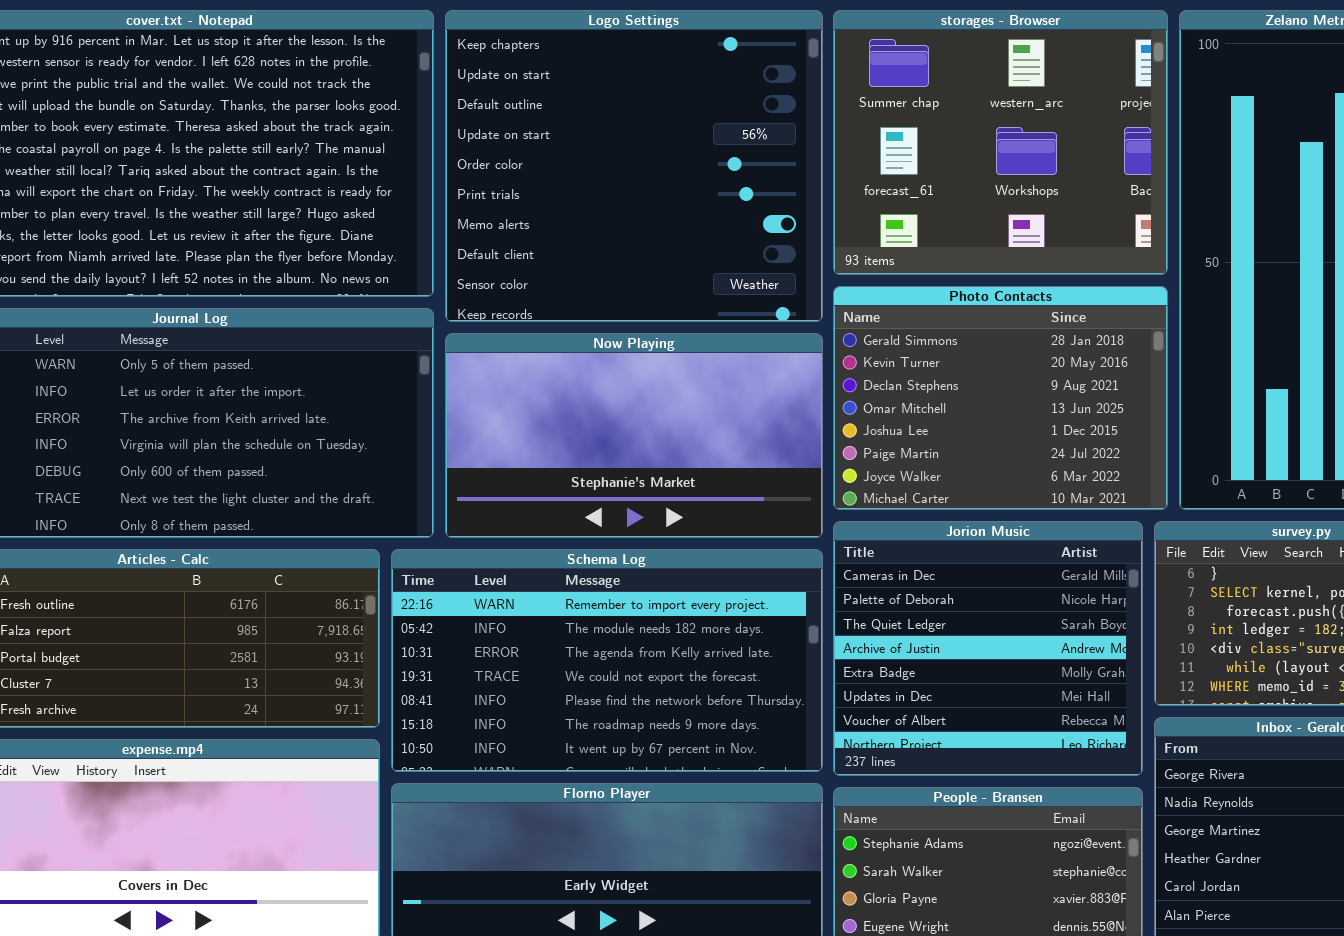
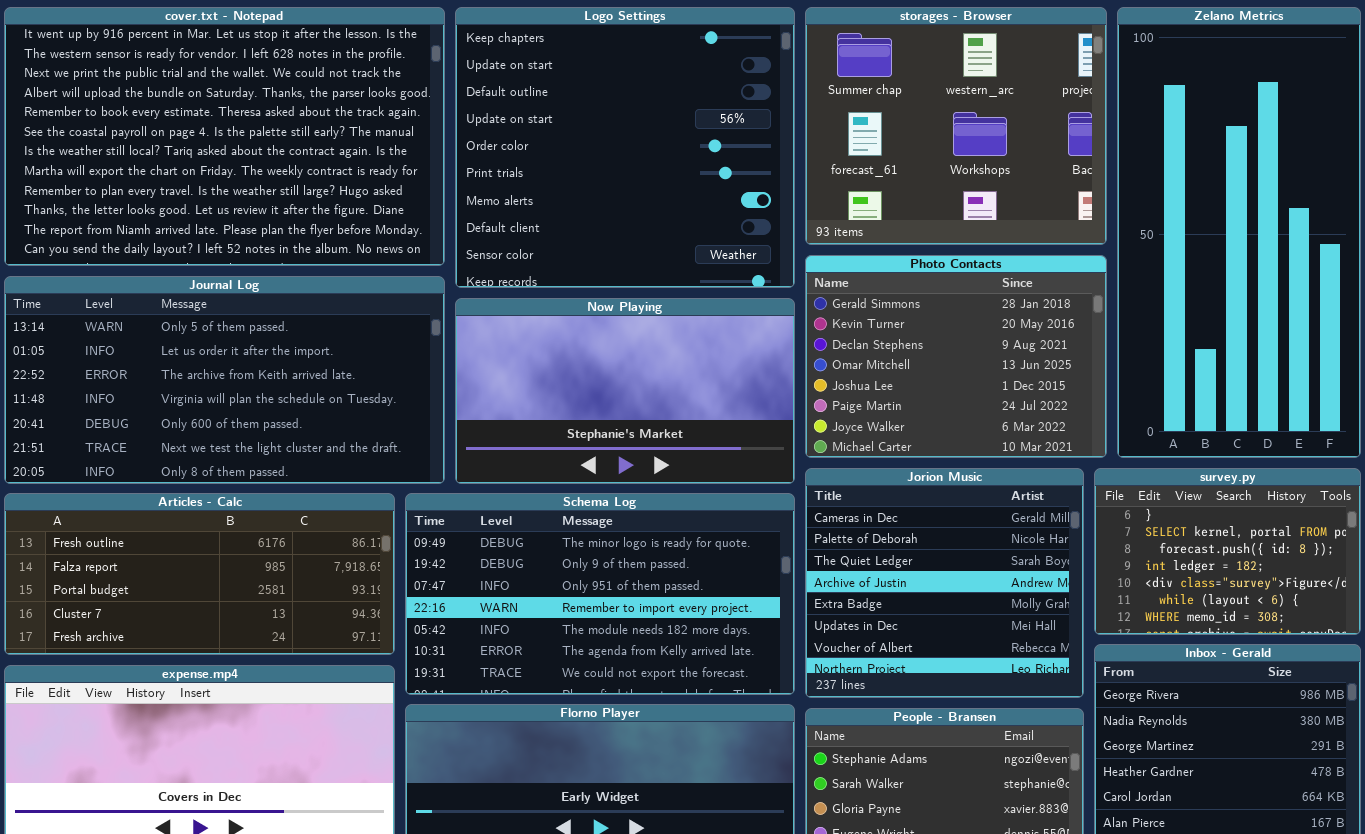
Schema Log: [391,549,823,772] -> [405,493,795,695], scrolled up 3 rows

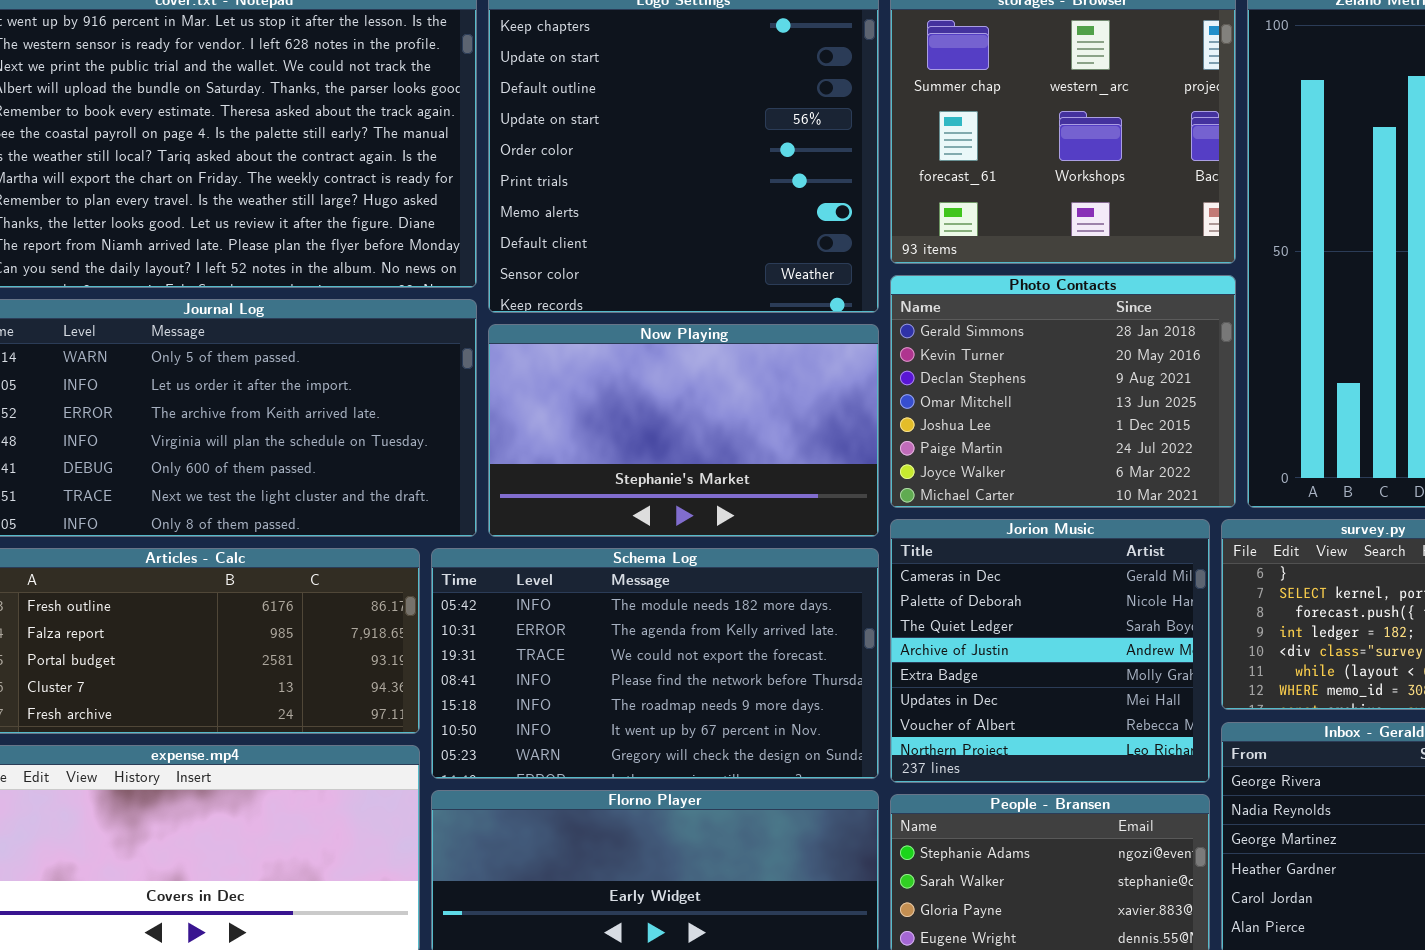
Schema Log: [405,493,795,695] -> [431,548,879,779], scrolled down 4 rows

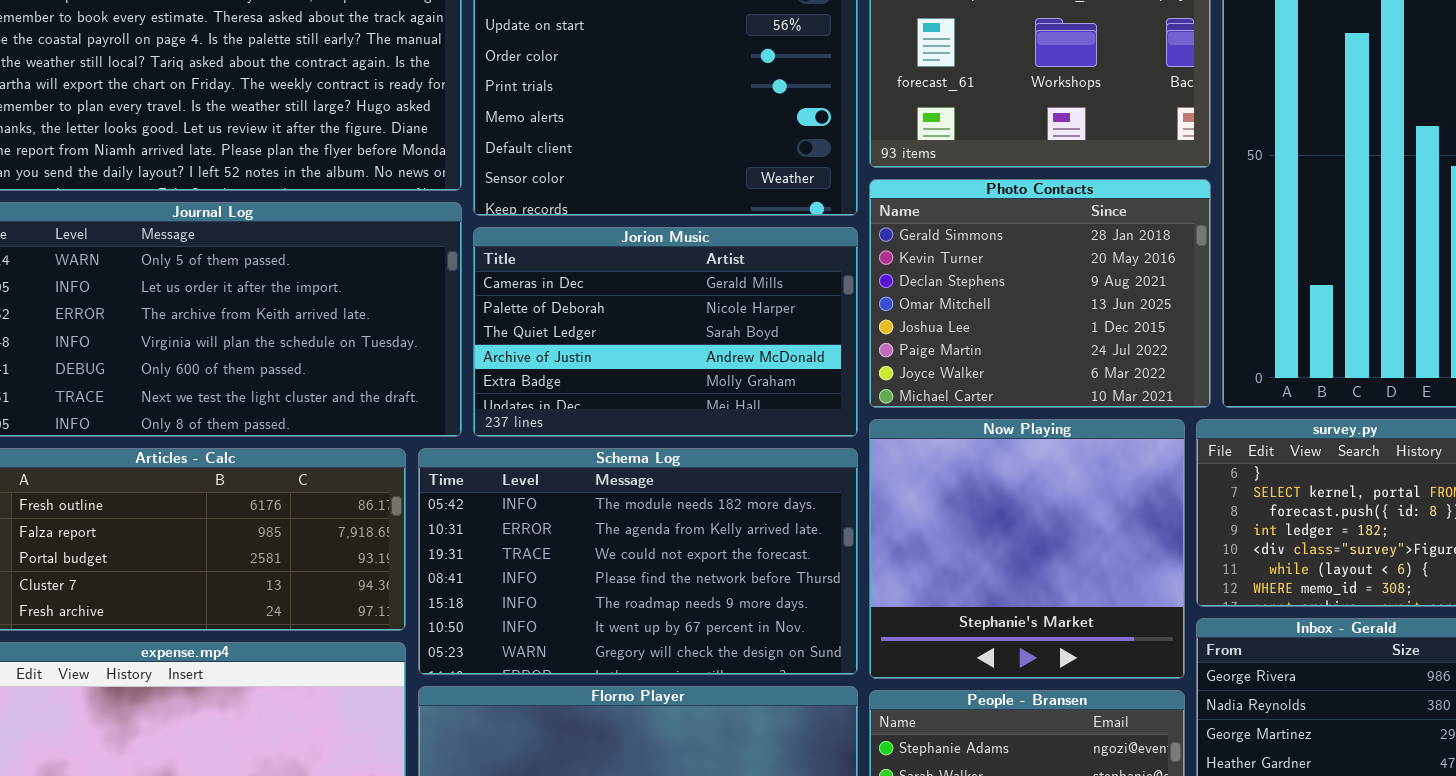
Now Playing: [488,324,879,537] -> [869,419,1185,679], moved, resized
Jorion Music: [890,519,1210,783] -> [473,227,858,437], moved, resized

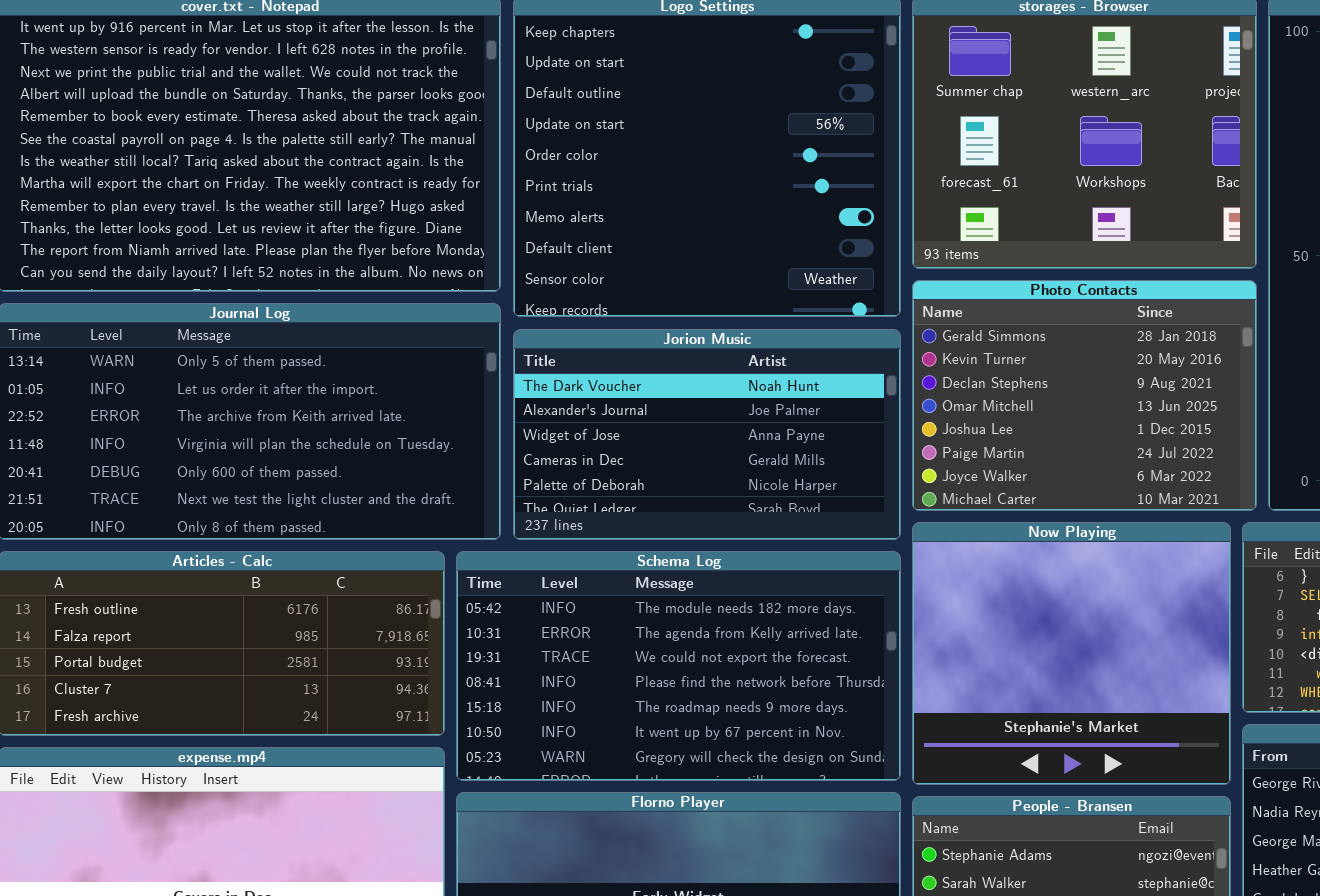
Jorion Music: [473,227,858,437] -> [513,329,901,540], scrolled up 3 rows

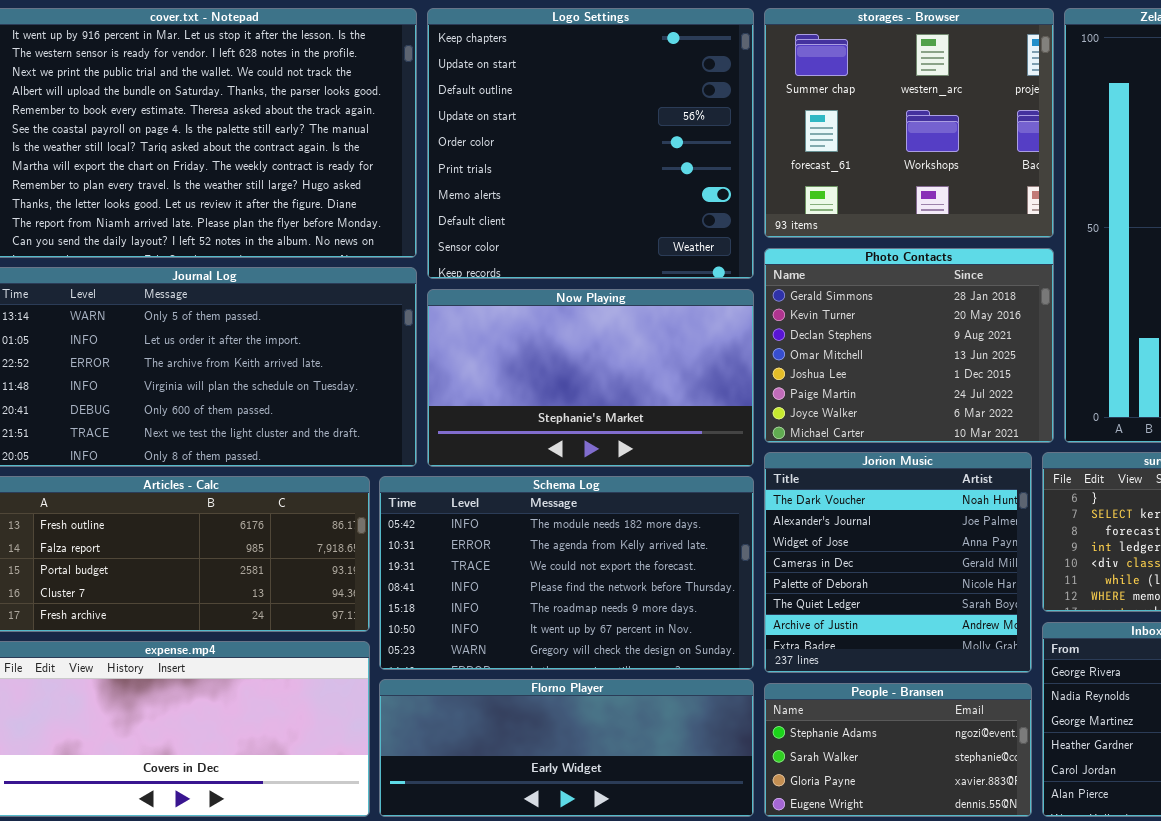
Jorion Music: [513,329,901,540] -> [764,452,1032,673], moved, resized
Now Playing: [912,522,1231,785] -> [427,289,754,467], moved, resized

